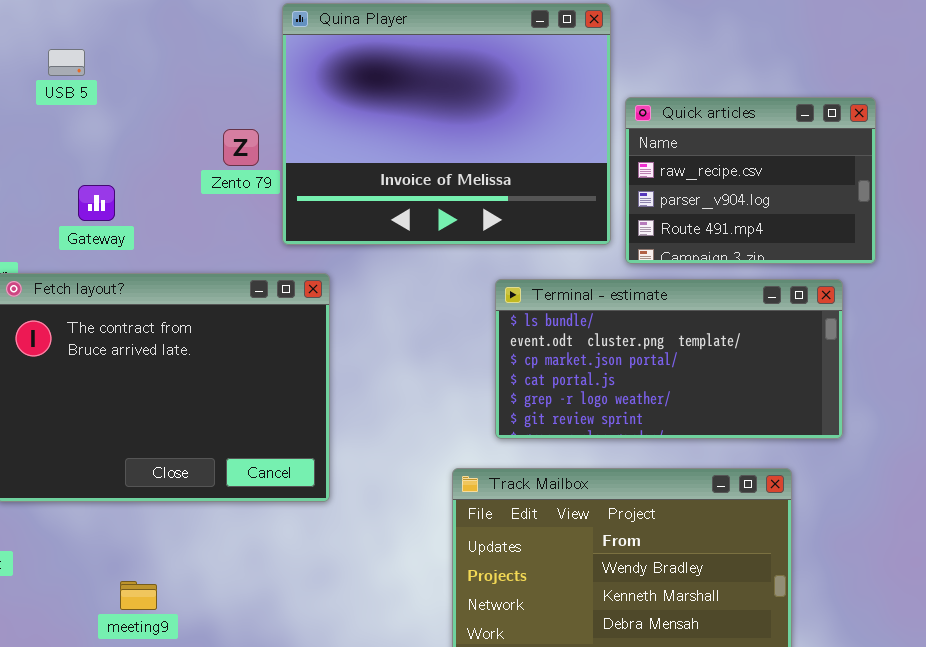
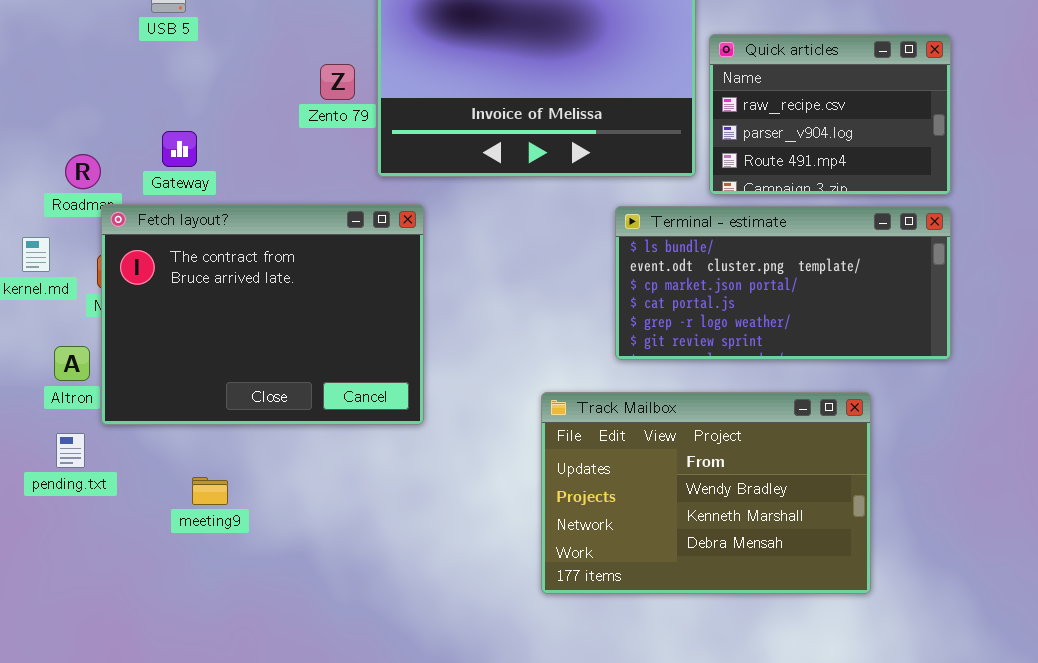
Gateway: [78,185,115,221] -> [162,131,197,167], moved
Terminal - estimate: [495,279,843,439] -> [615,206,951,360], moved
meeting9: [120,581,157,610] -> [192,477,228,505], moved

